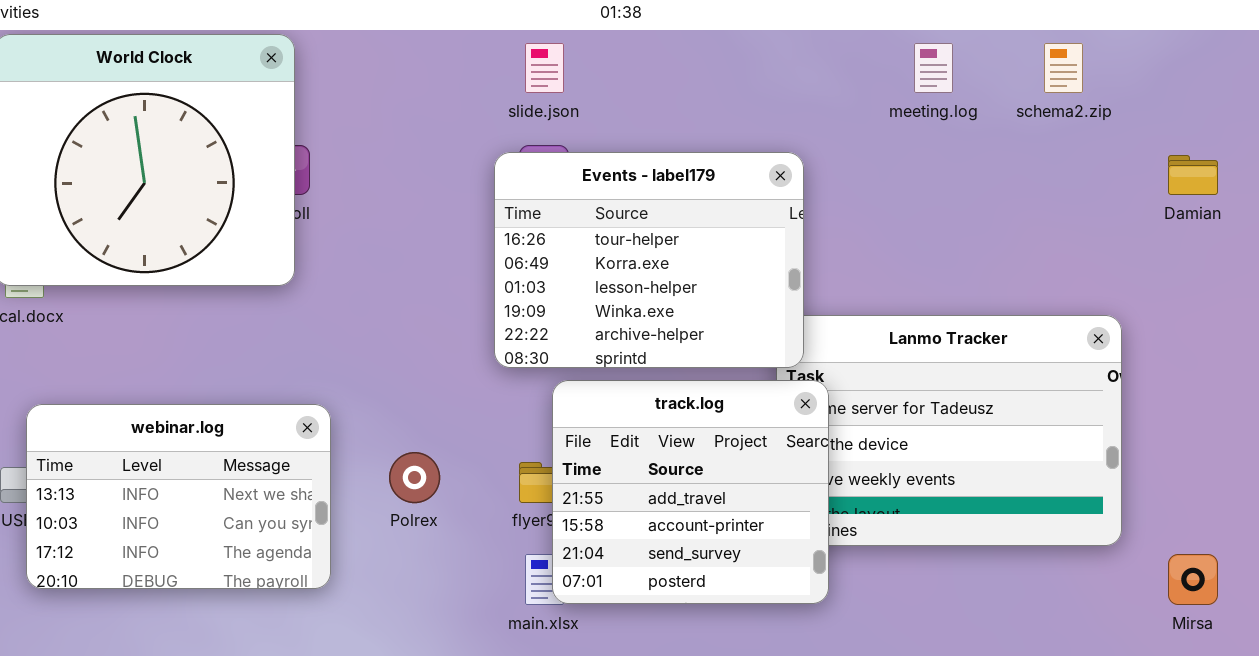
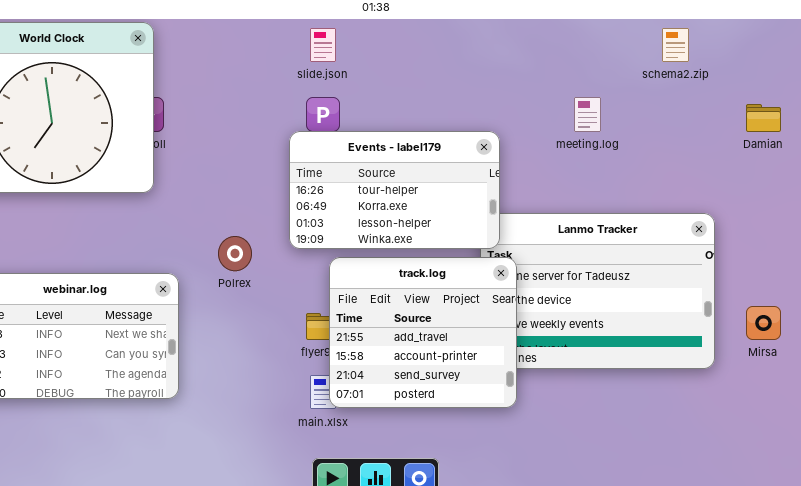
meeting.log: [914,43,953,93] -> [574,97,601,132], moved
Events - label179: [494,152,804,368] -> [289,131,500,249], resized
Polrex: [389,452,440,503] -> [218,236,252,271], moved
Mirsa: [1168,554,1218,605] -> [746,306,781,340], moved

